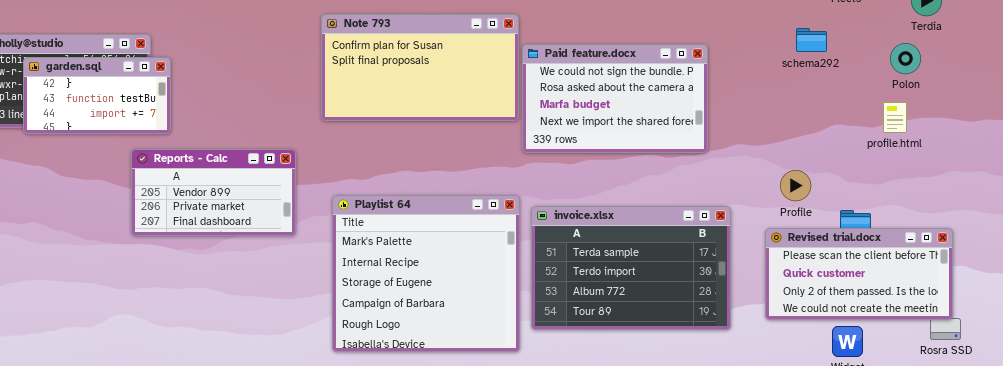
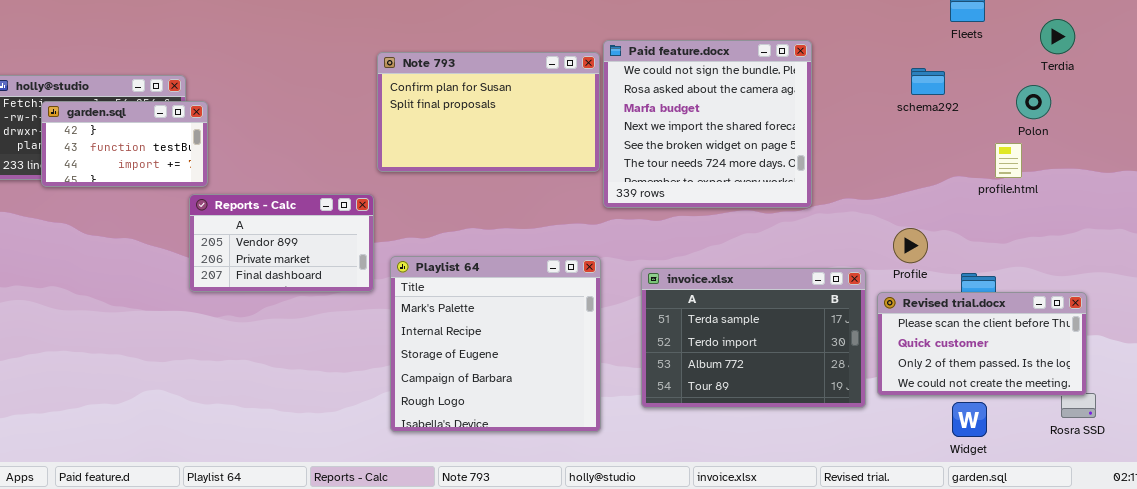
Paid feature.docx: [522,44,708,153] -> [603,40,812,208], resized
profile.html: [883,102,907,133] -> [995,143,1022,178], moved
Reports - Calc: [131,149,296,236] -> [189,194,374,292], moved
invoice.xlsx: [531,206,731,330] -> [641,268,866,408], moved

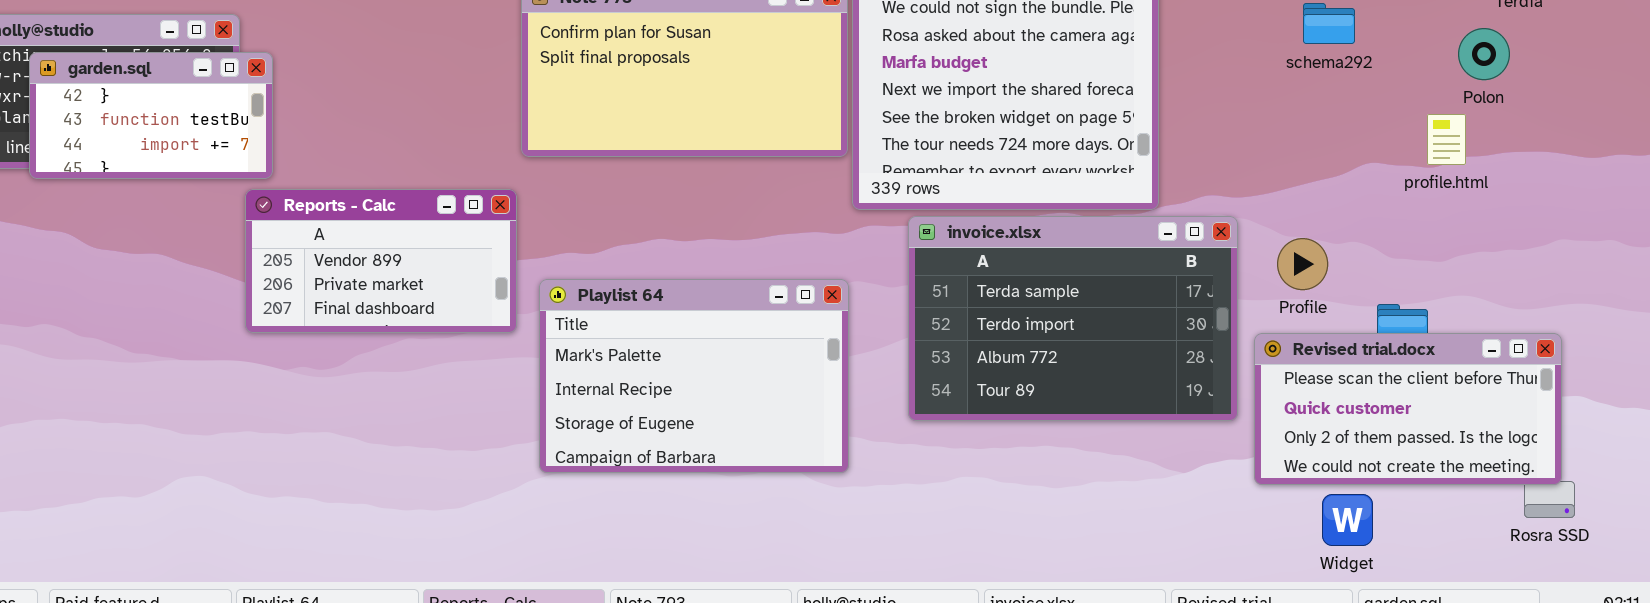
Playlist 64: [390,256,601,432] -> [539,279,849,473], resized
invoice.xlsx: [641,268,866,408] -> [908,216,1238,421], moved
Widget: [952,402,987,437] -> [1322,494,1373,546], moved

